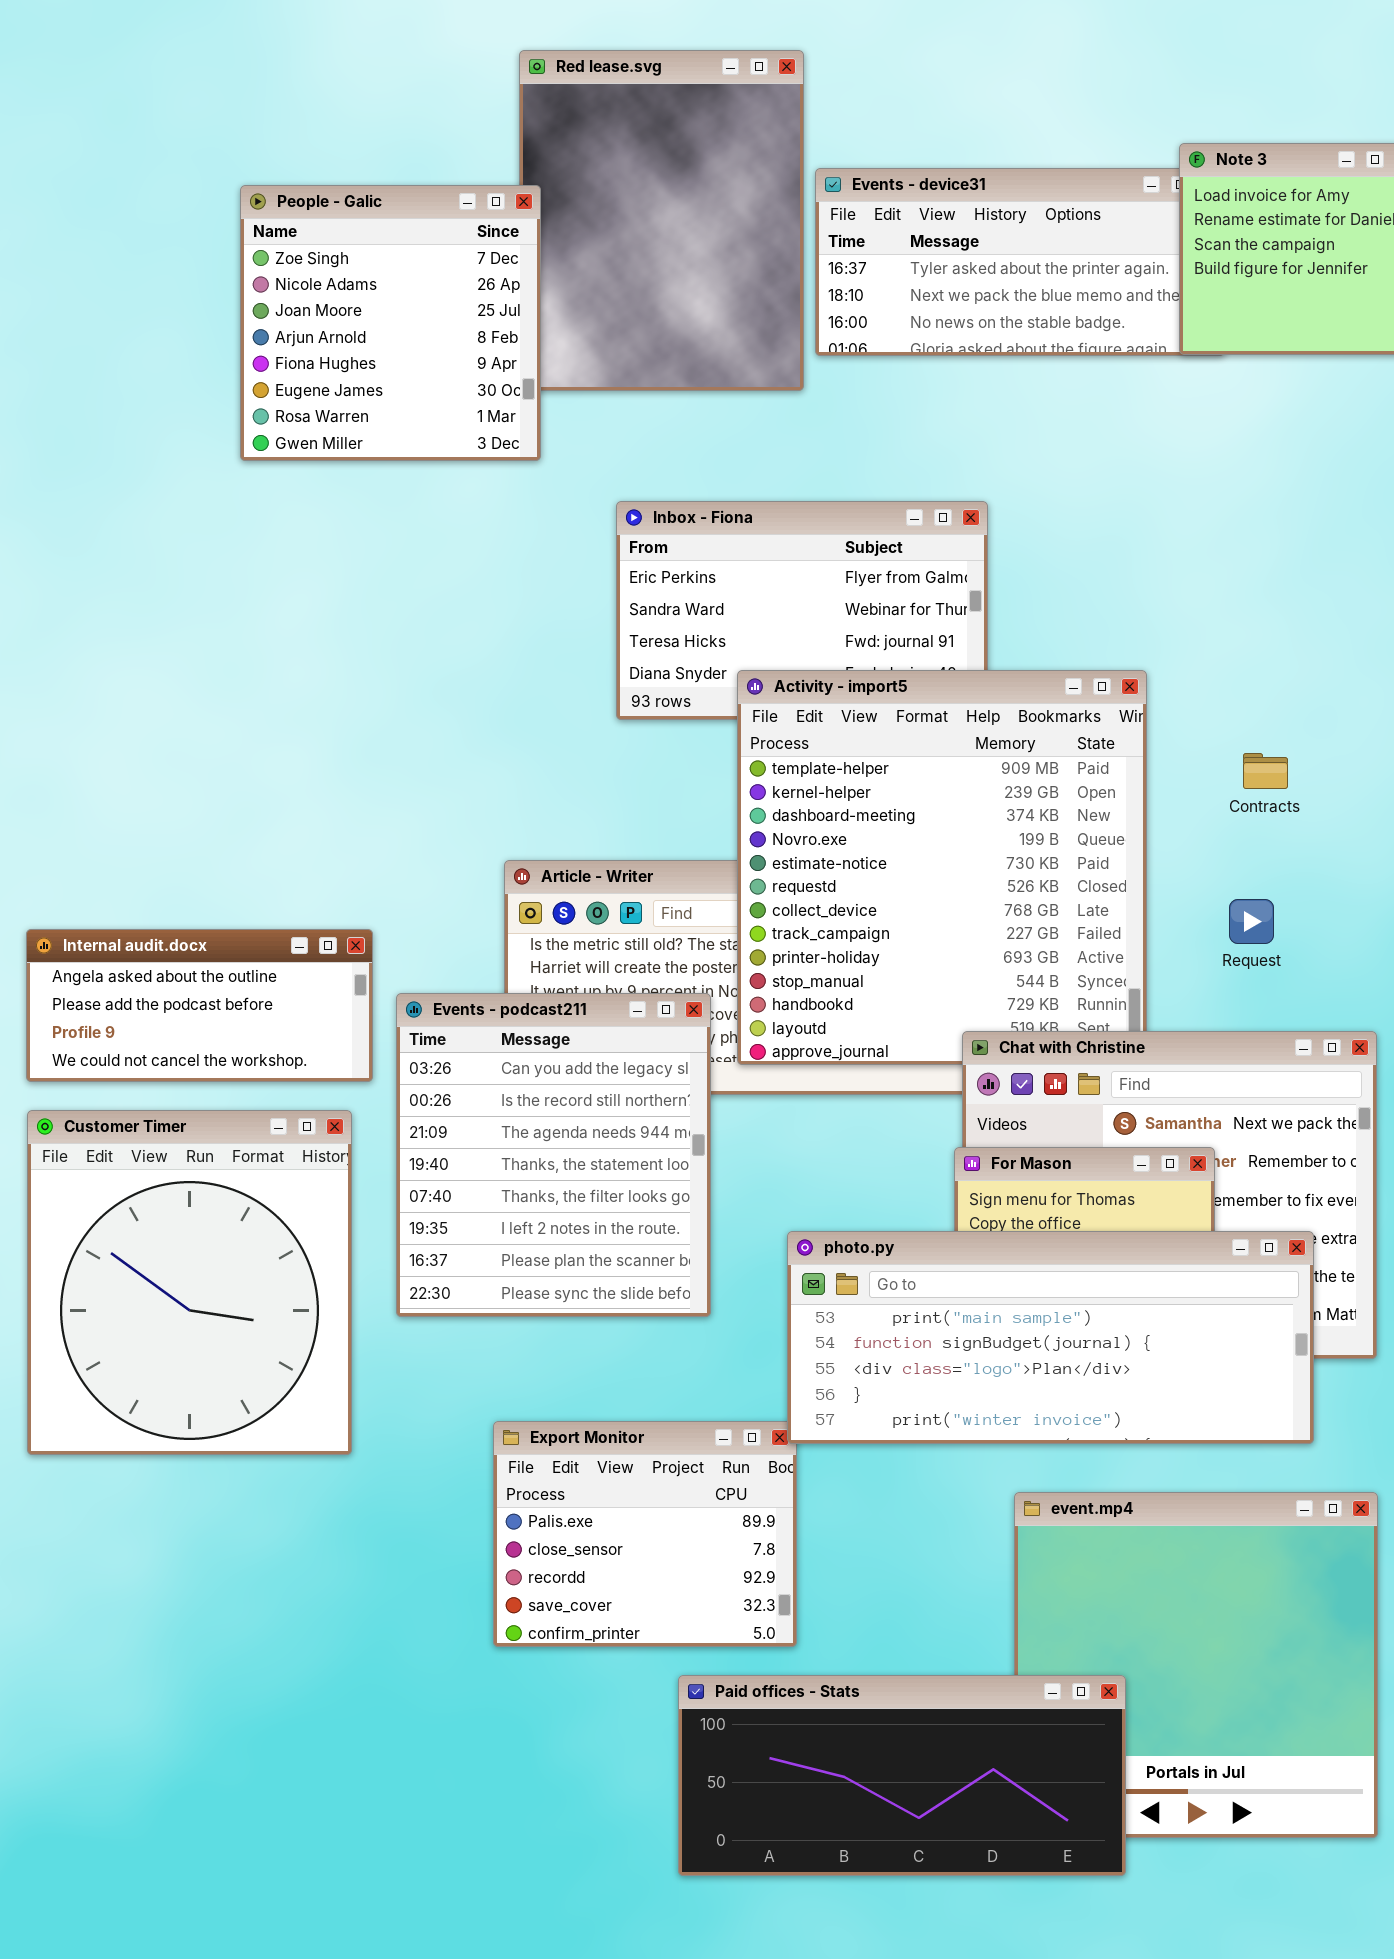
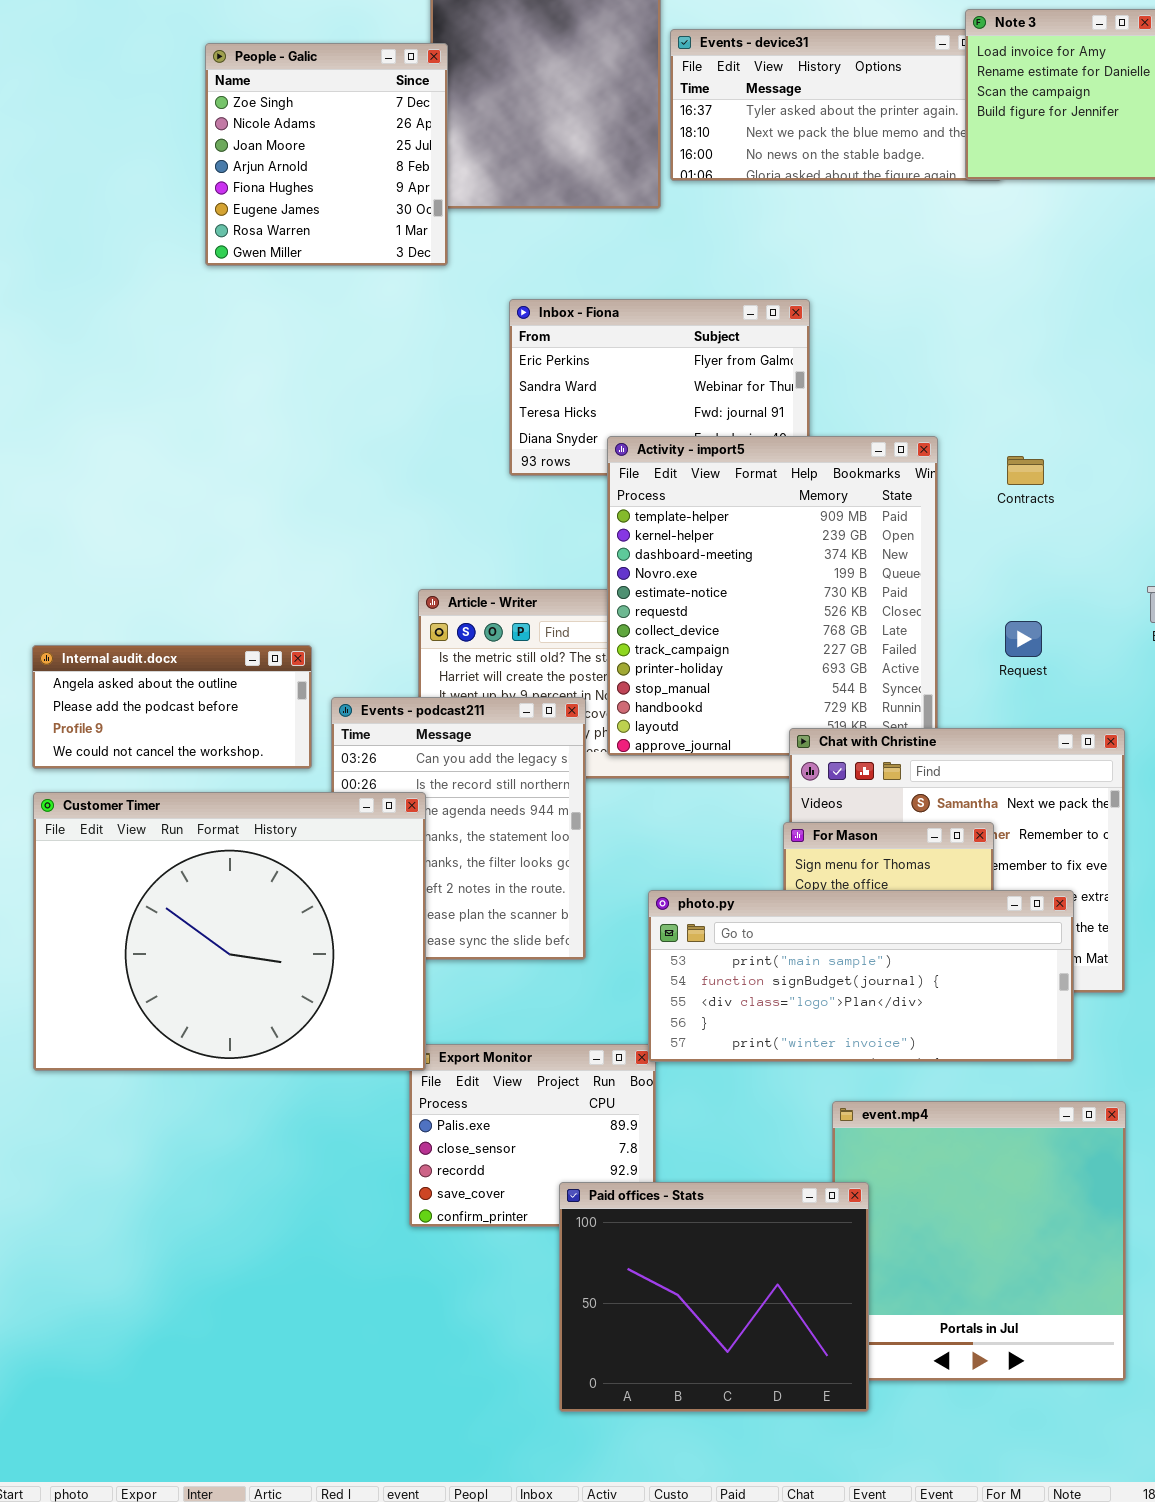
Contracts: [1243,753,1288,789] -> [1007,456,1044,485], moved
Customer Timer: [27,1110,352,1455] -> [33,792,426,1071], resized
Paid offices - Stats: [678,1675,1126,1876] -> [559,1182,869,1412], resized

